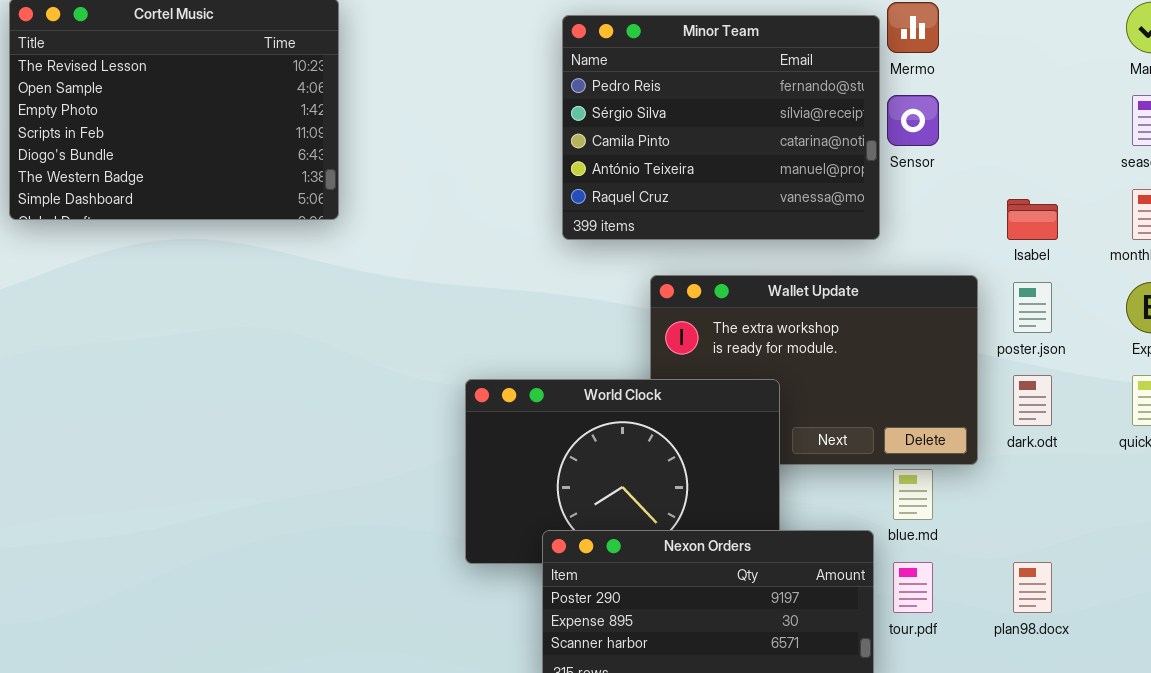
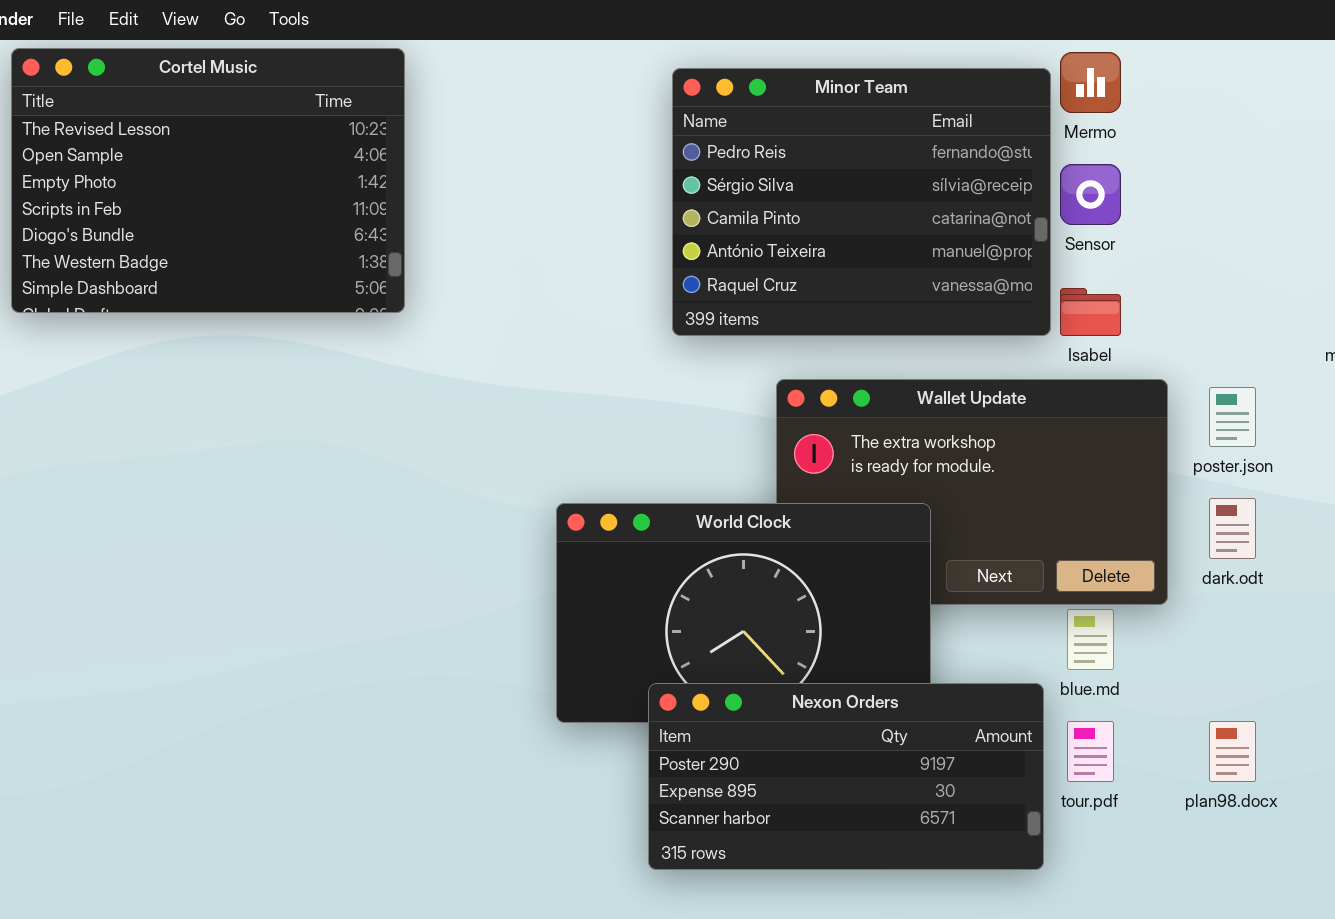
Isabel: [1007,199,1058,240] -> [1060,288,1121,336], moved

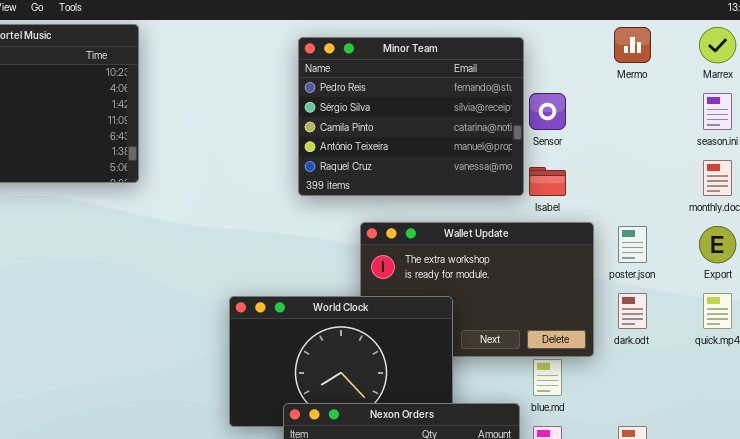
Mermo: [1060,52,1121,113] -> [614,27,651,63], moved

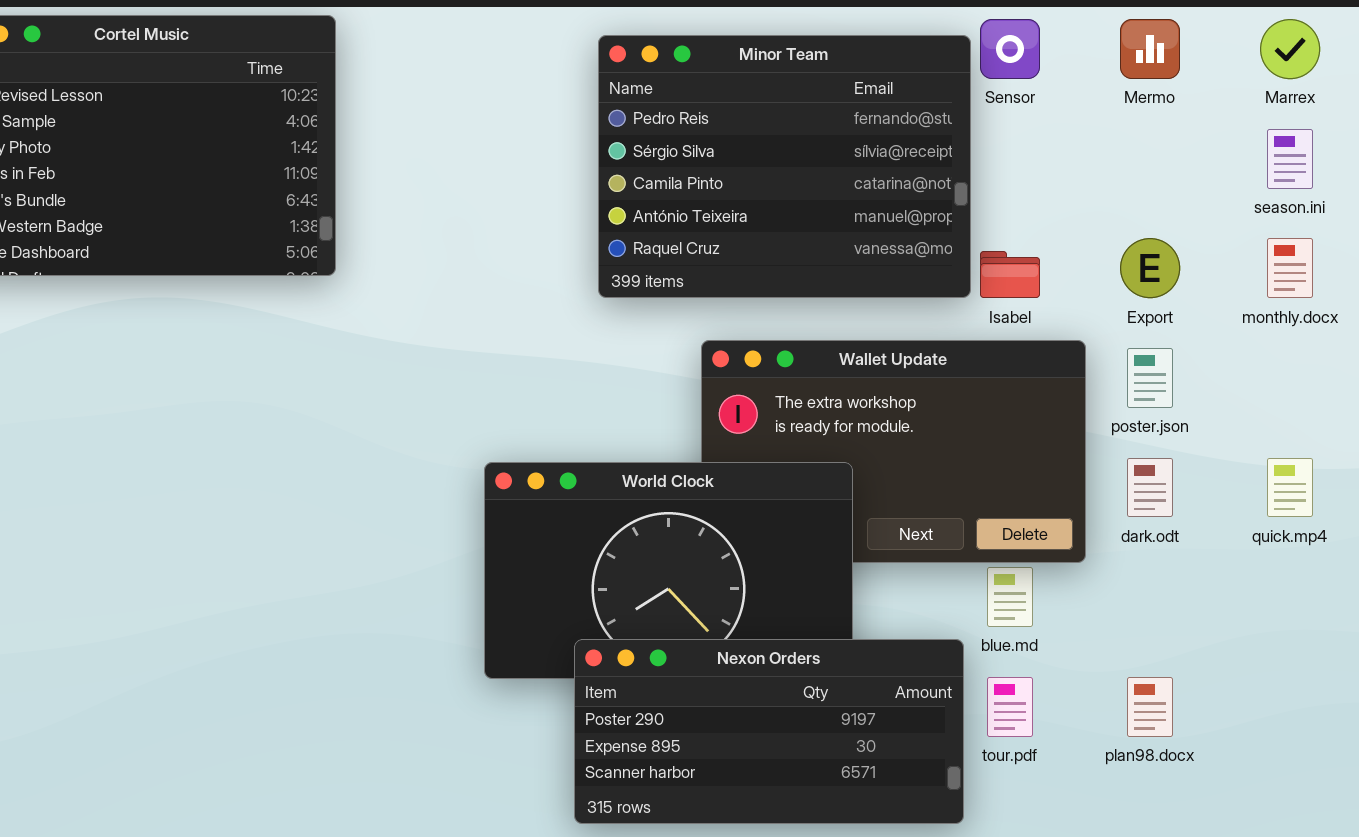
Sensor: [529,93,566,130] -> [980,19,1040,79], moved
Export: [699,226,736,263] -> [1120,238,1180,298], moved

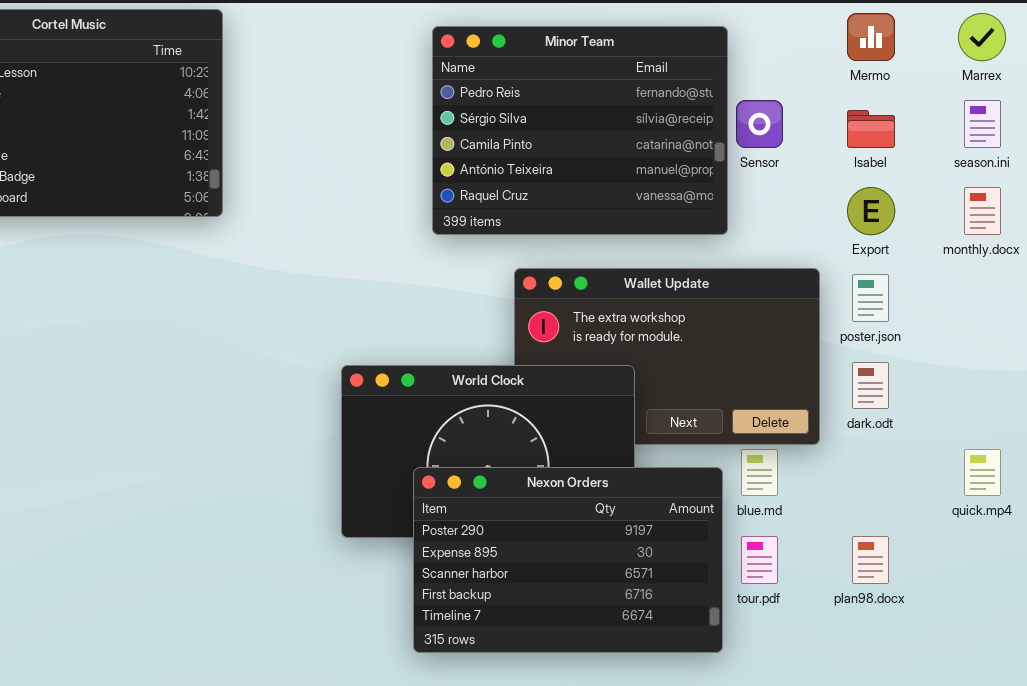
Sensor: [980,19,1040,79] -> [736,100,783,148], moved
Isabel: [980,251,1040,298] -> [847,110,895,148], moved
quick.mp4: [1267,458,1313,517] -> [964,449,1001,496], moved
Nexon Orders: [574,639,964,824] -> [413,467,723,653], resized

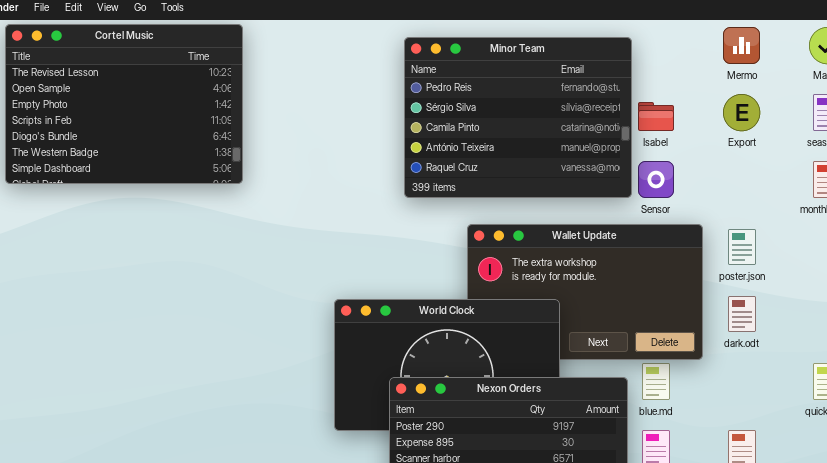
Sensor: [736,100,783,148] -> [638,161,674,198], moved
Isabel: [847,110,895,148] -> [638,102,674,131], moved
Export: [847,187,895,235] -> [723,94,760,131], moved

